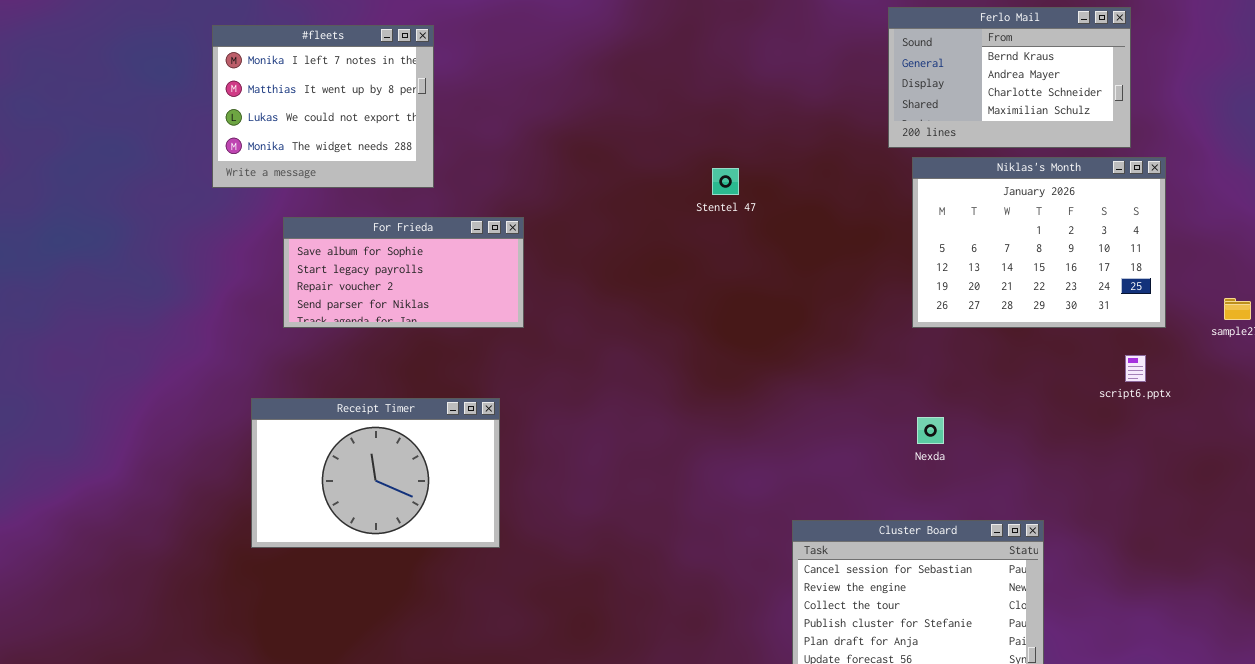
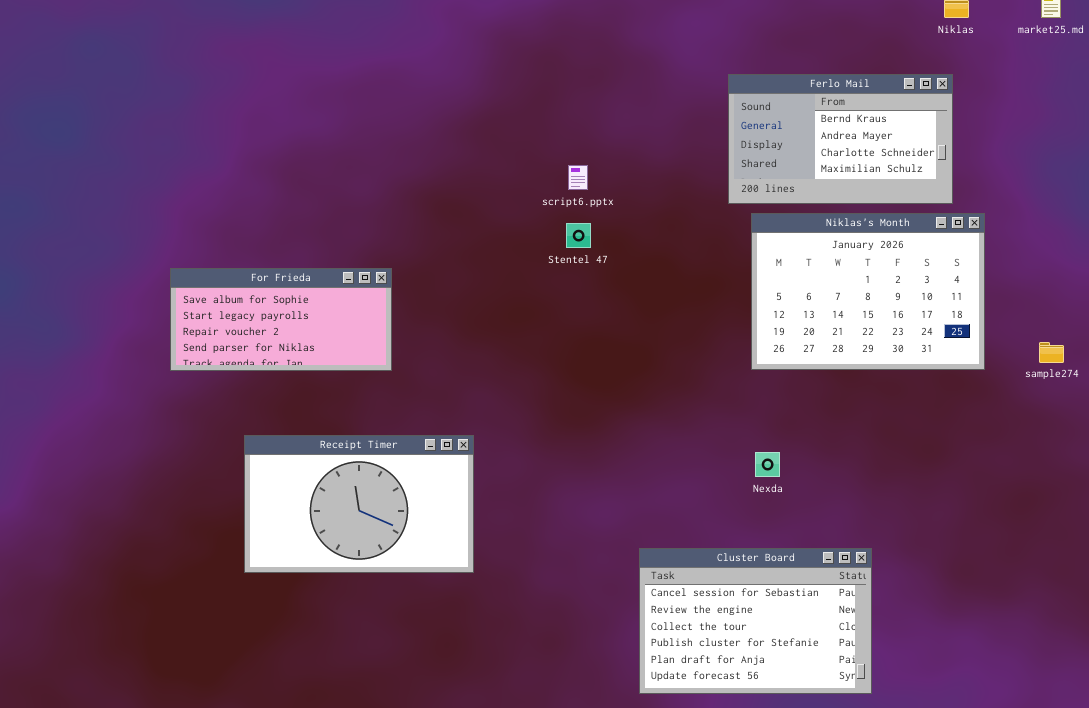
#fleets: [212,25,434,188] -> none, closed
script6.pptx: [1125,355,1146,382] -> [568,165,588,190], moved
Receipt Timer: [251,398,500,548] -> [244,435,474,573], moved

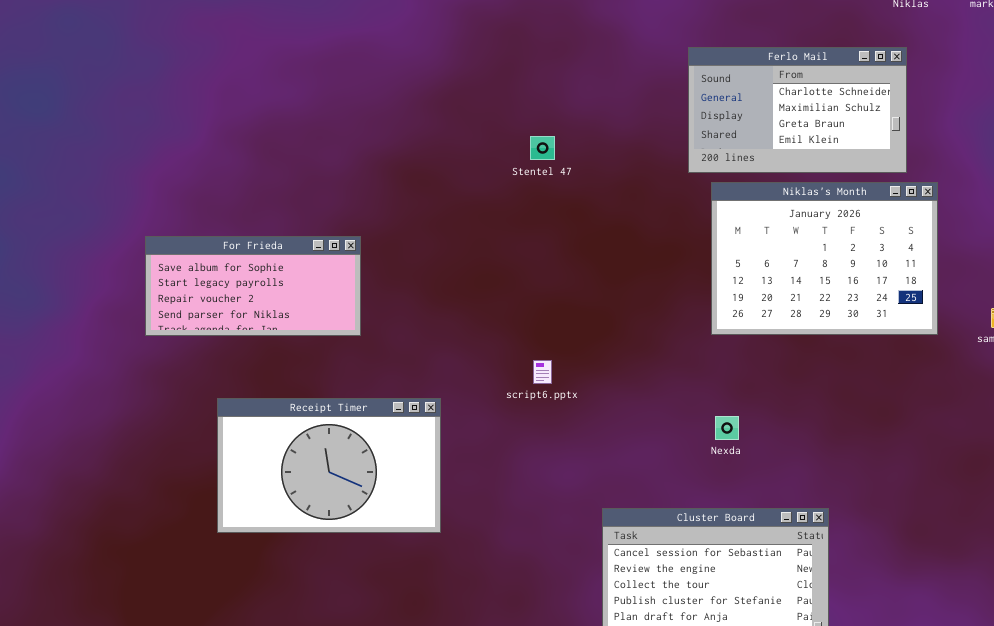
Ferlo Mail: [728,74,953,204] -> [688,47,907,173], scrolled down 2 rows
script6.pptx: [568,165,588,190] -> [533,360,552,384], moved
Stentel 47: [566,223,591,248] -> [530,136,555,160], moved

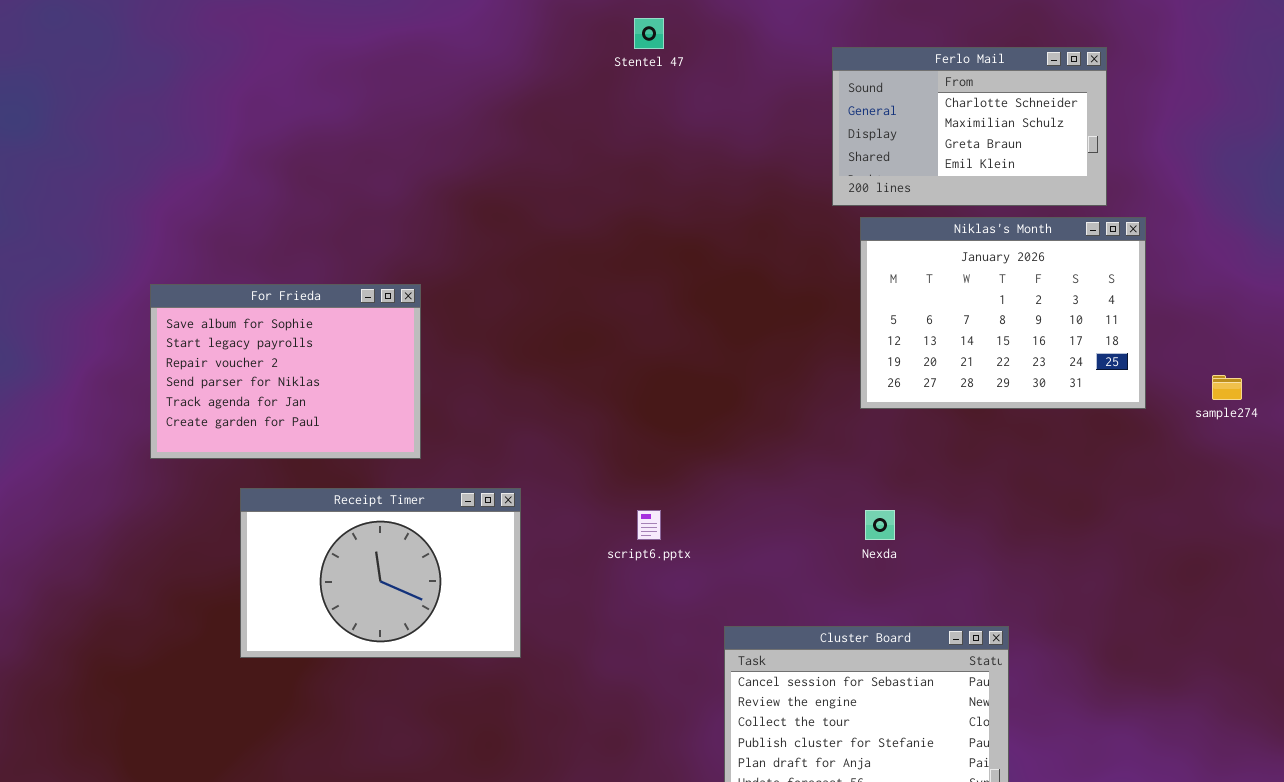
Stentel 47: [530,136,555,160] -> [634,18,664,49], moved
For Frieda: [145,236,361,336] -> [150,284,421,459], resized
script6.pptx: [533,360,552,384] -> [637,510,661,540], moved

